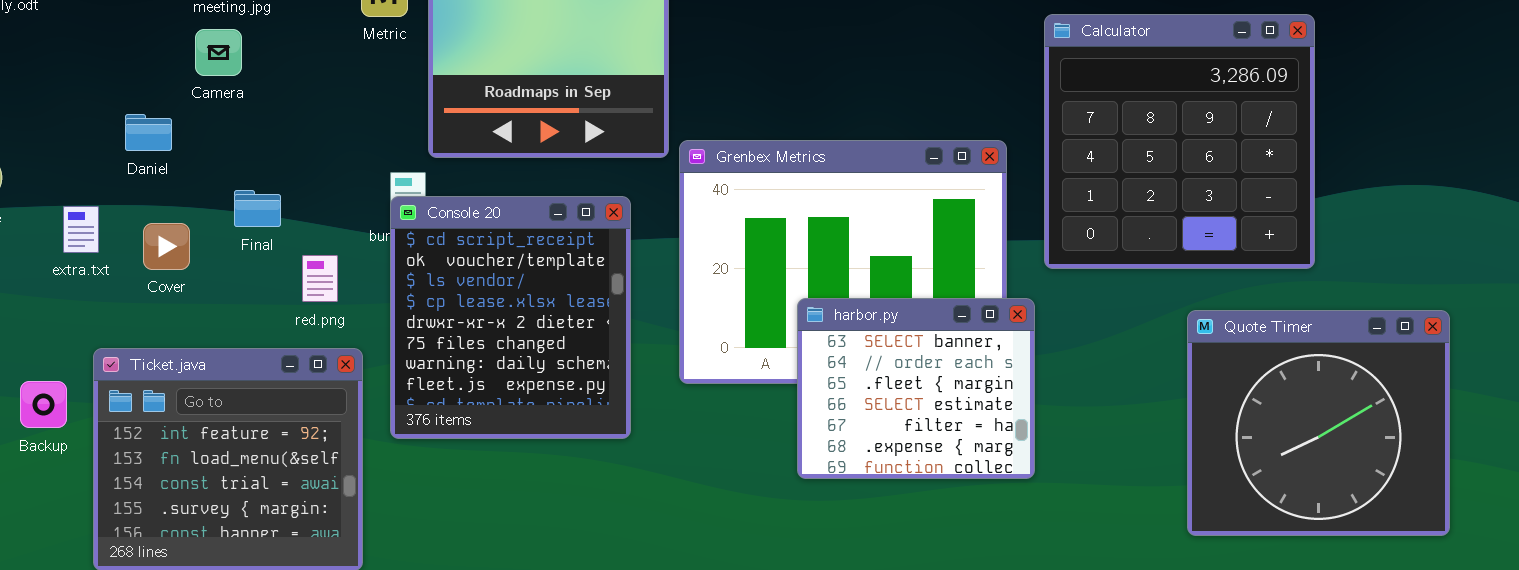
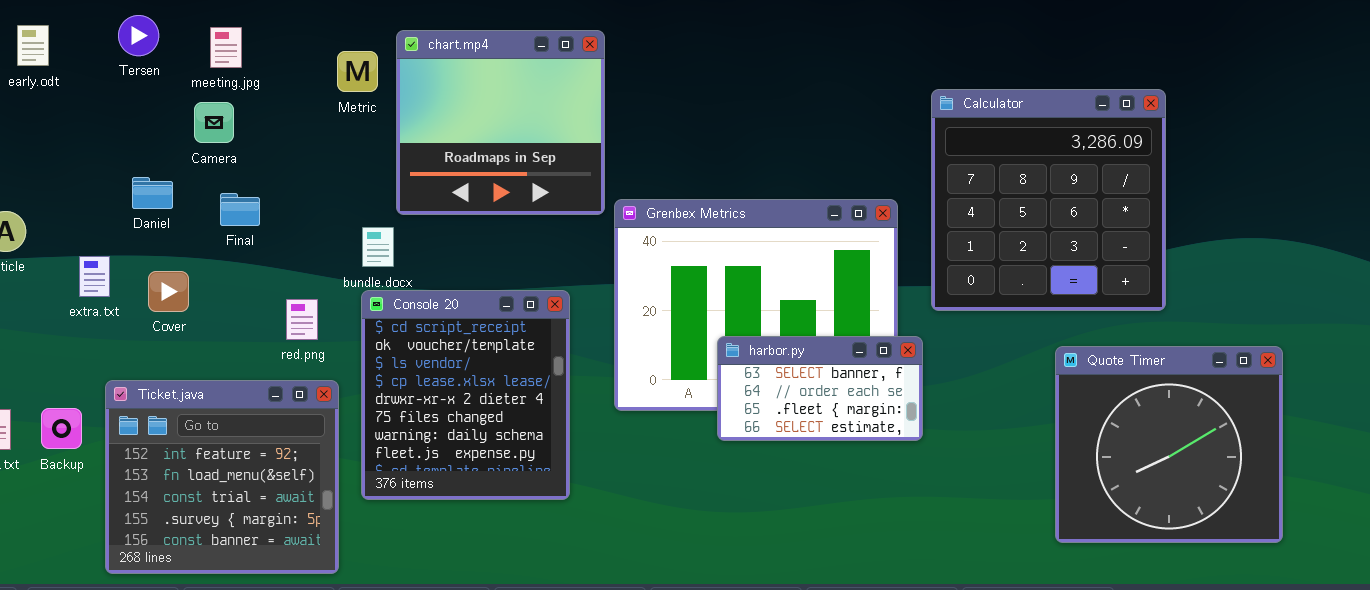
Final: [234,190,281,227] -> [220,193,260,226], moved
Console 20: [390,196,631,439] -> [361,290,570,500], moved
harbor.py: [797,298,1035,479] -> [717,336,923,441], resized

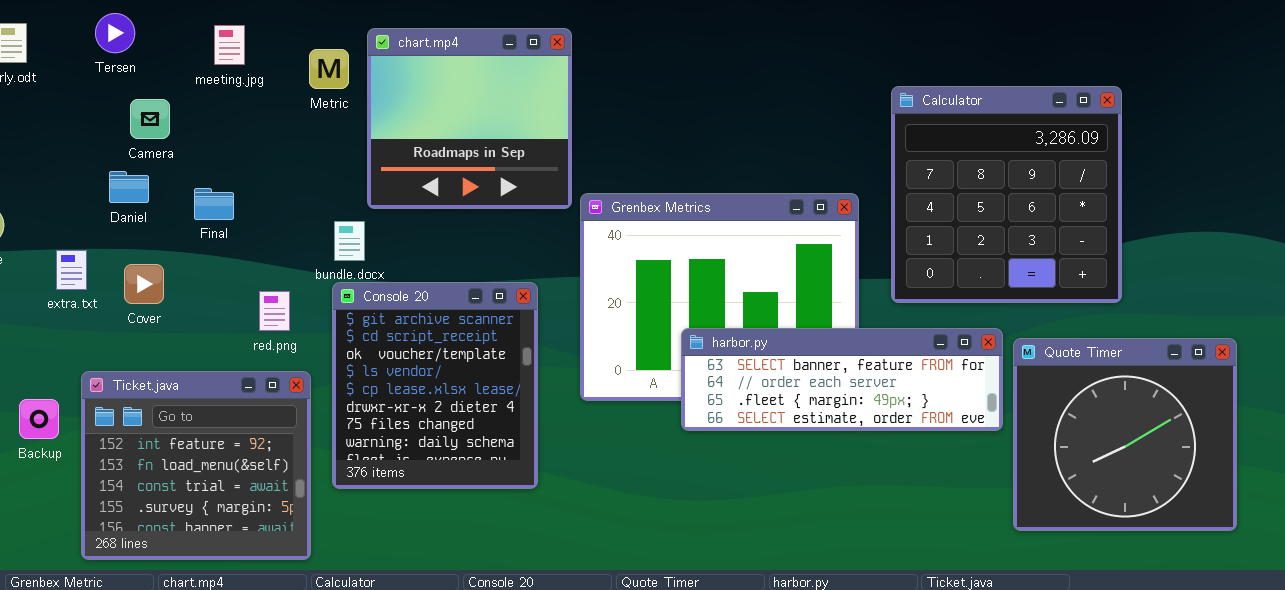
meeting.jpg: [210,27,242,68] -> [214,25,245,65], moved
Camera: [194,102,234,143] -> [130,99,170,139], moved
Console 20: [361,290,570,500] -> [332,282,538,489], scrolled up 1 row
harbor.py: [717,336,923,441] -> [681,328,1003,431], resized

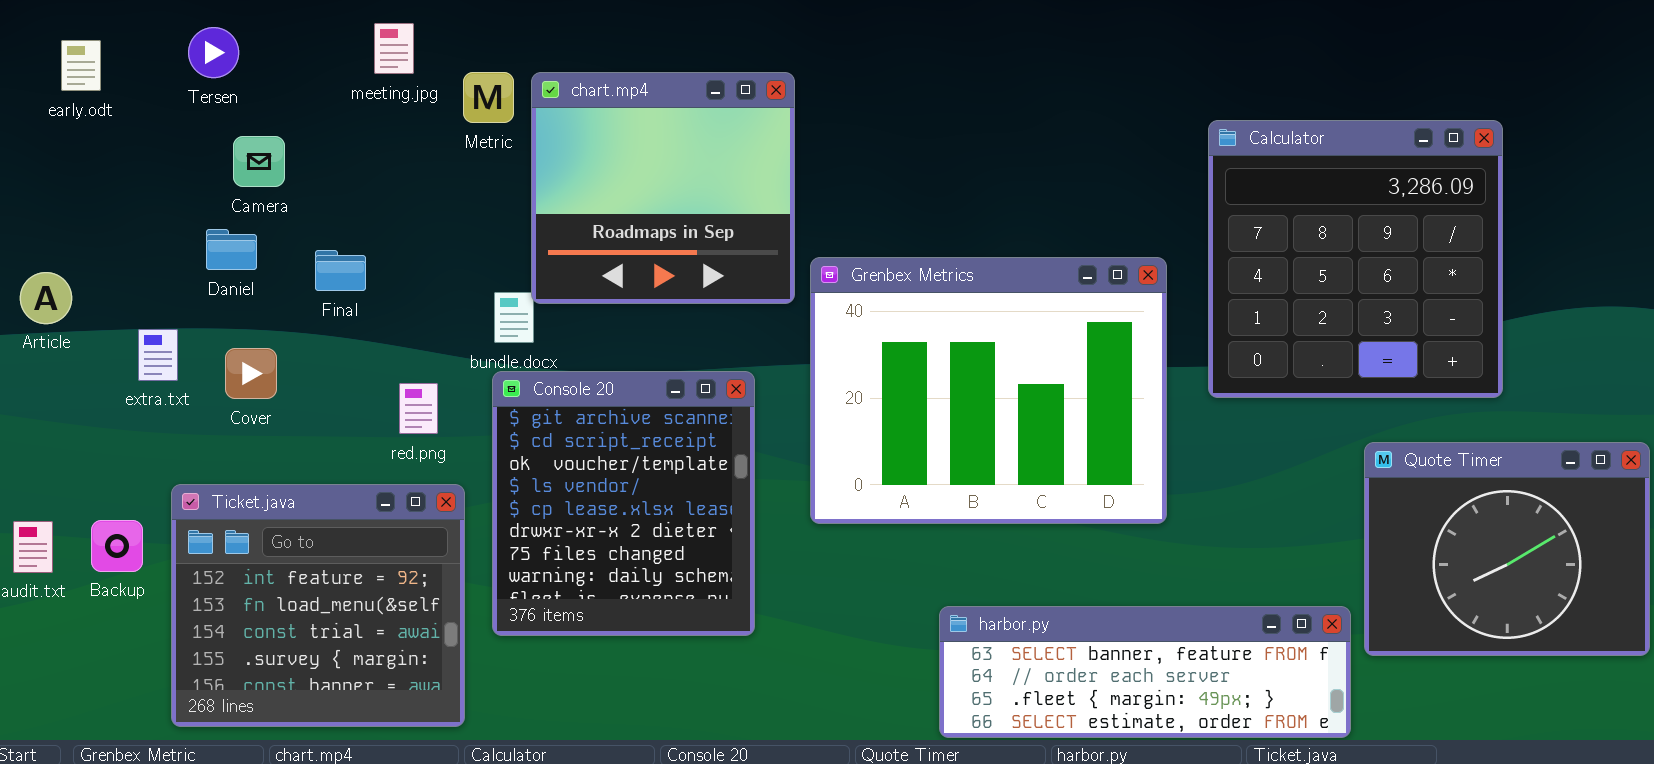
meeting.jpg: [214,25,245,65] -> [374,23,414,74], moved
chart.mp4: [367,28,572,209] -> [531,72,795,304], moved
harbor.py: [681,328,1003,431] -> [939,606,1351,738], moved
Quote Timer: [1013,338,1237,531] -> [1364,442,1650,656], resized

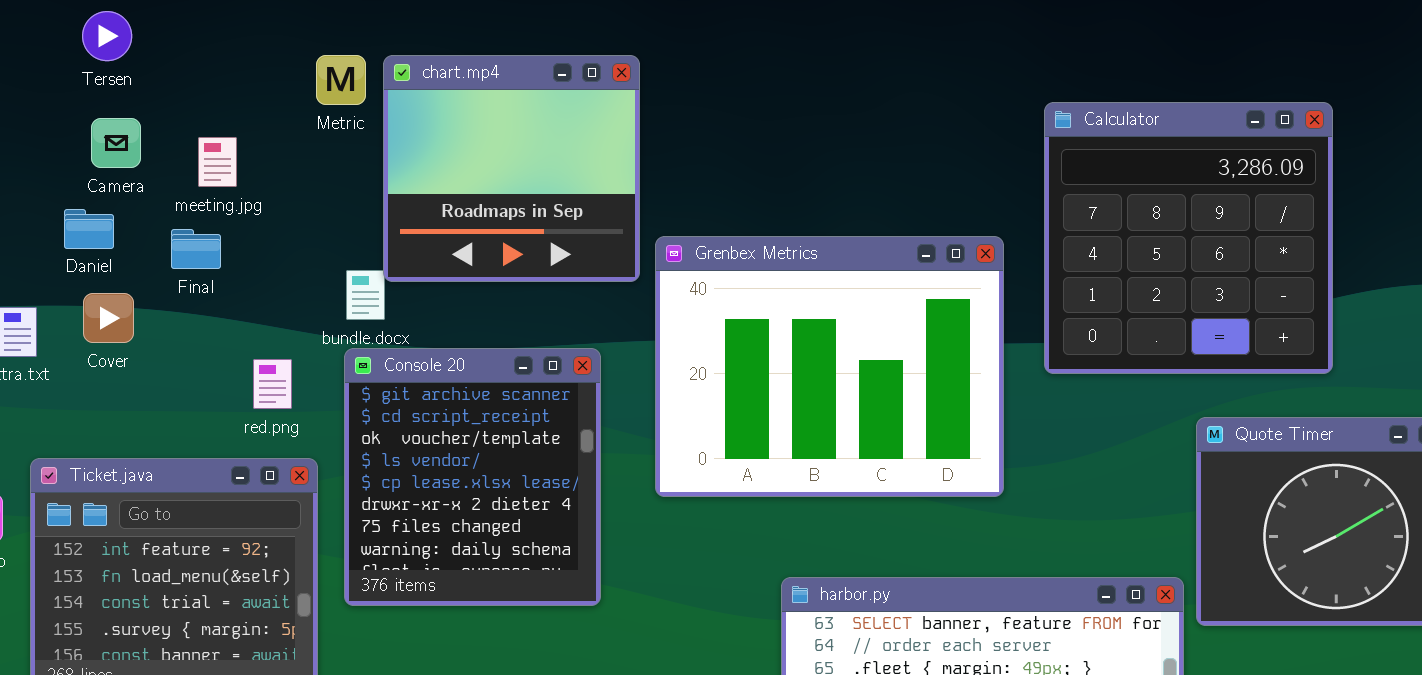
meeting.jpg: [374,23,414,74] -> [198,137,237,187], moved
Tersen: [188,27,239,78] -> [82,11,132,61], moved
Cover: [225,348,277,399] -> [83,293,134,343], moved

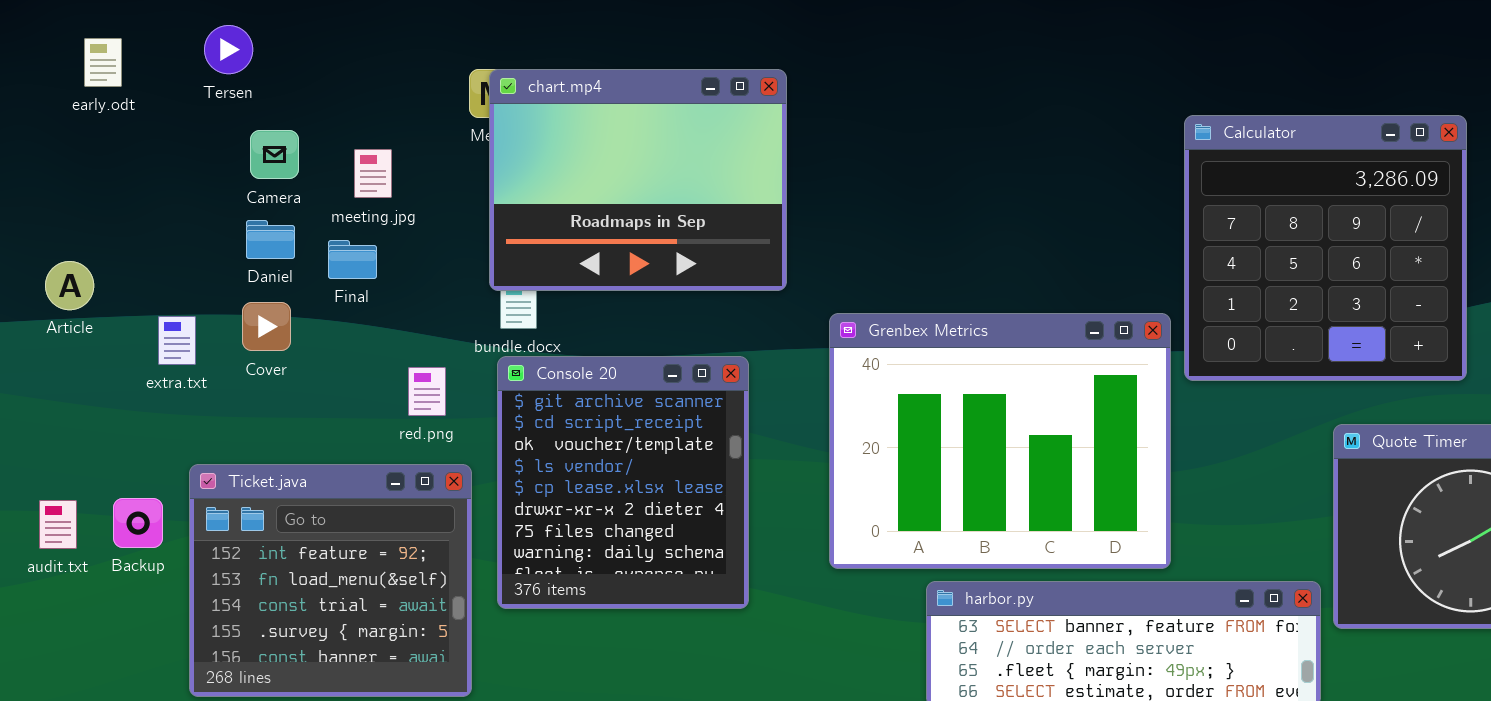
Tersen: [82,11,132,61] -> [204,25,253,74], moved
chart.mp4: [383,55,640,282] -> [489,69,787,291], resized
Daniel: [64,209,114,249] -> [246,220,295,259], moved
Grenbex Metrics: [655,236,1004,497] -> [829,313,1171,569], moved

